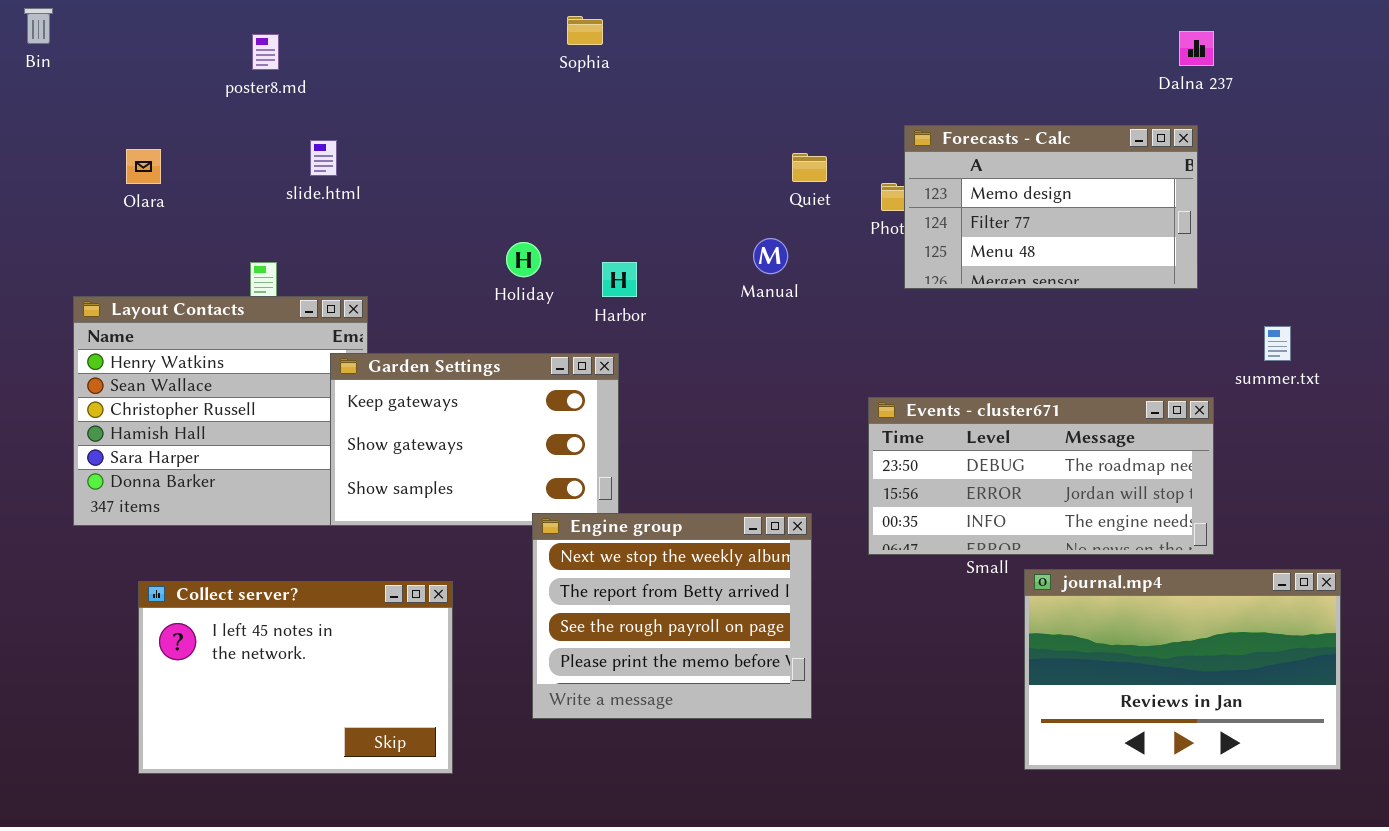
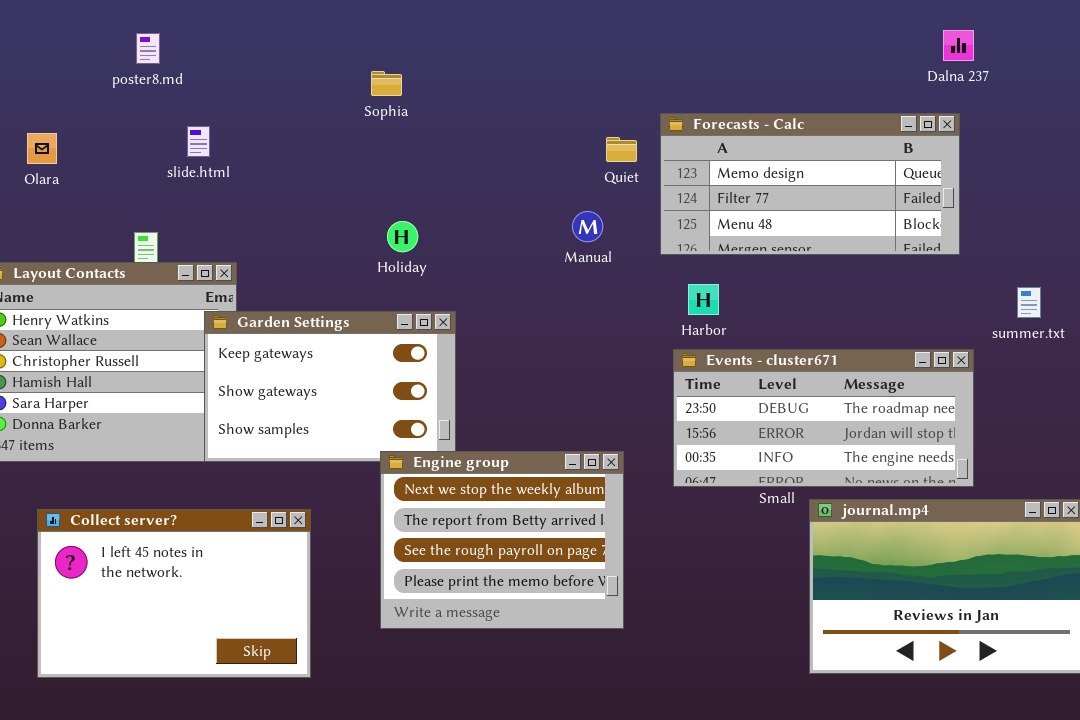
Sophia: [567,16,603,45] -> [371,71,402,96], moved
Forecasts - Calc: [904,125,1198,289] -> [660,113,960,255], resized
Holiday: [506,242,541,277] -> [387,221,418,252], moved
Harbor: [602,262,637,297] -> [688,284,719,315], moved

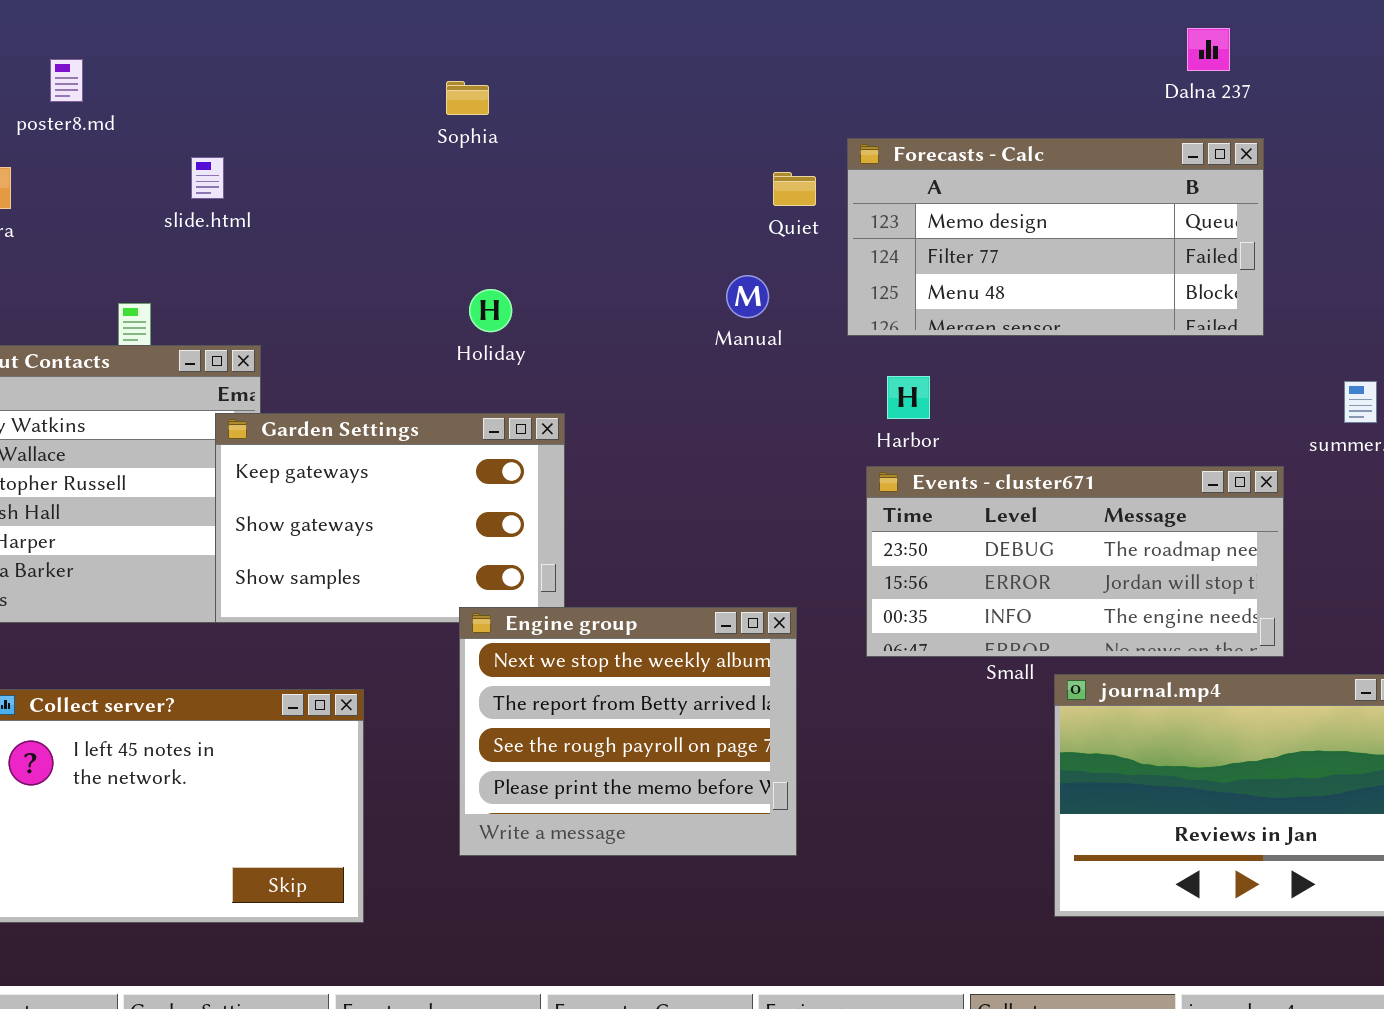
Dalna 237: [943,30,974,61] -> [1187,28,1230,71], moved
poster8.md: [136,33,160,64] -> [50,59,83,102], moved

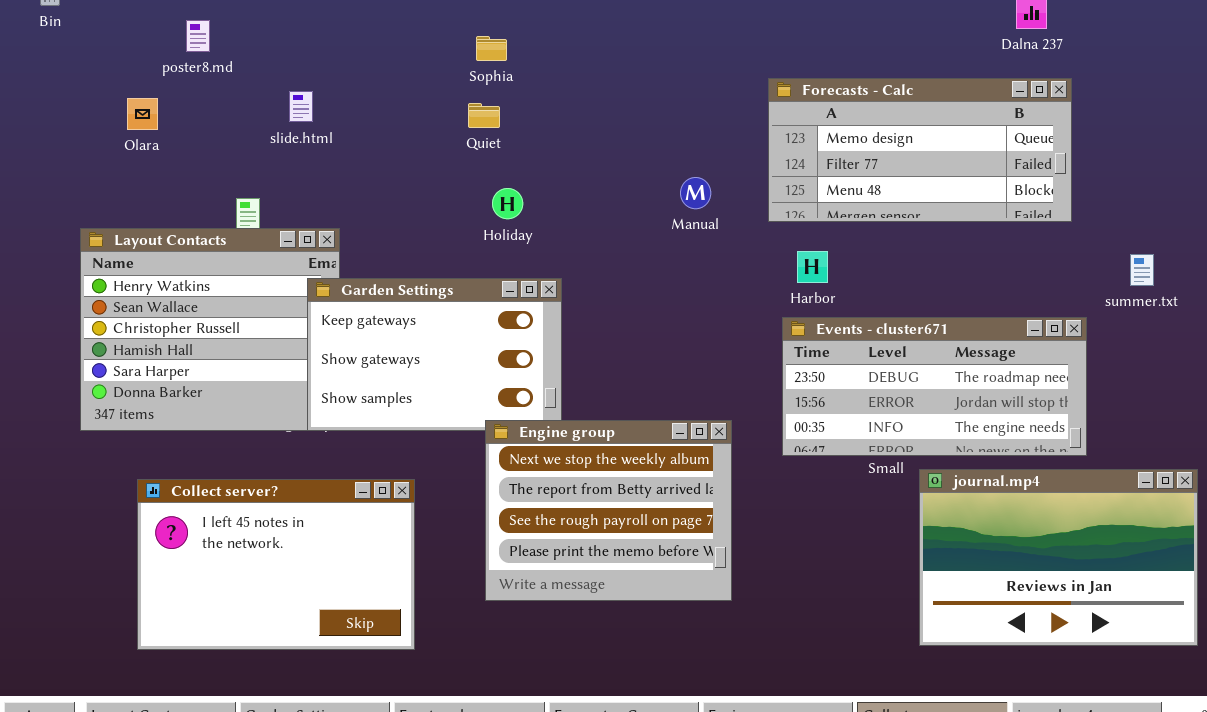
Quiet: [773,172,816,206] -> [468,103,500,128], moved

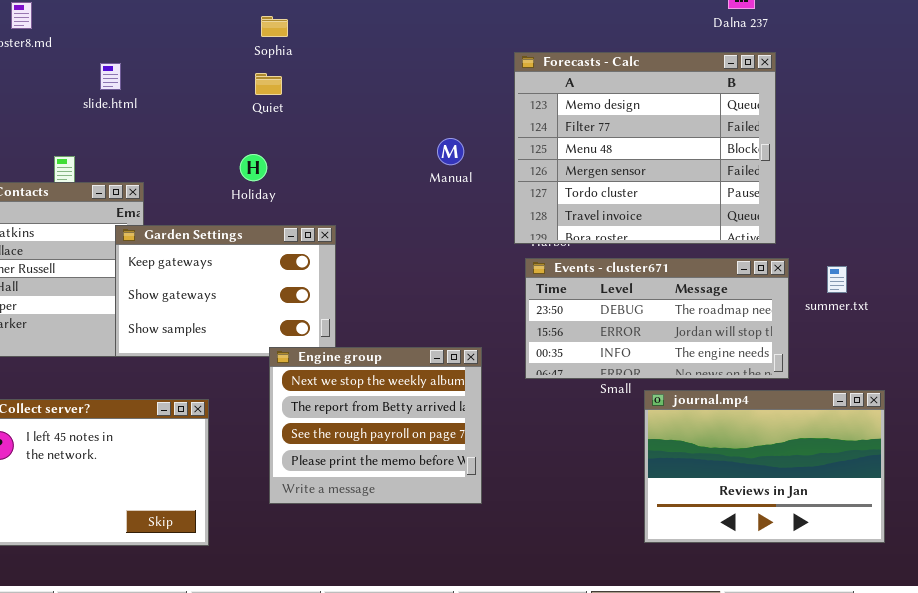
Forecasts - Calc: [768,78,1072,222] -> [514,52,776,244], resized
Holiday: [492,188,523,219] -> [240,154,267,181], moved
summer.txt: [1130,254,1154,286] -> [827,266,847,293], moved

